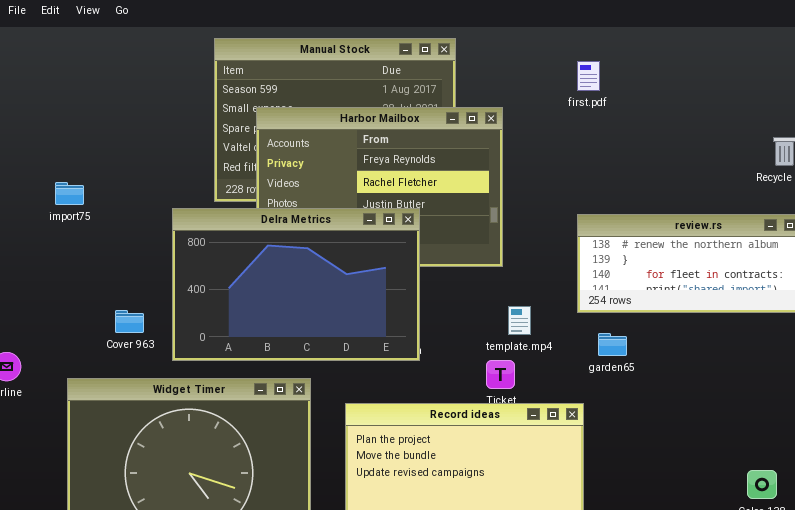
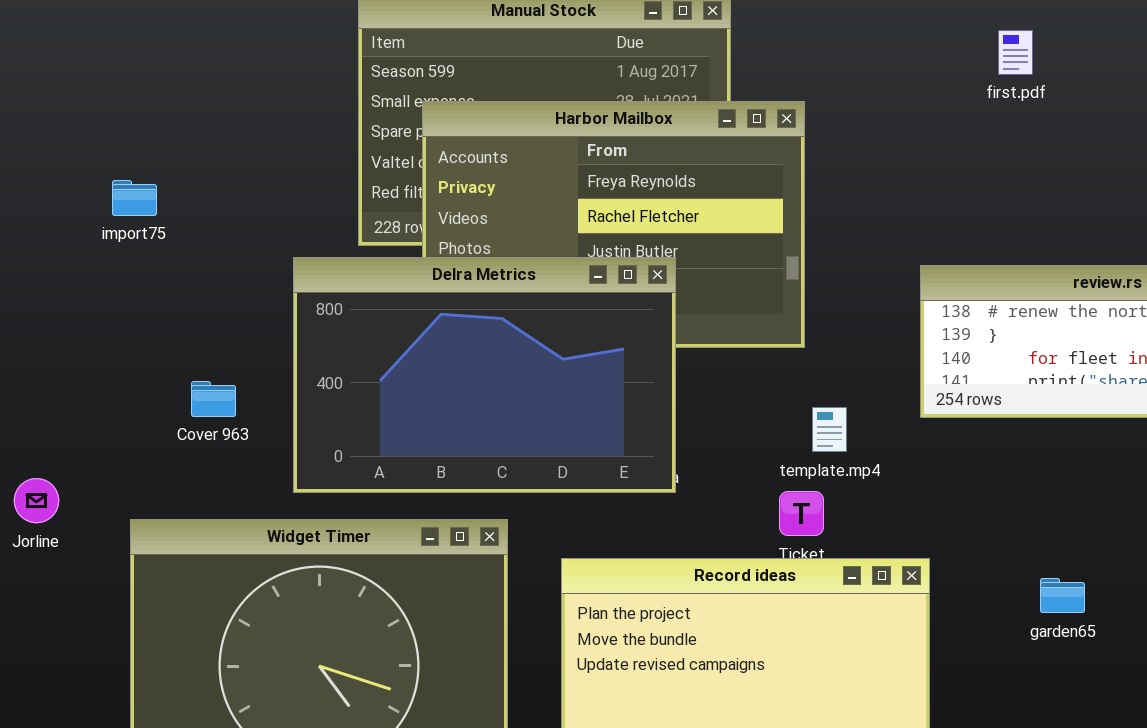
first.pdf: [577,61,600,91] -> [998,30,1033,75], moved
import75: [55,182,84,205] -> [112,180,157,216], moved
Cover 963: [115,310,144,333] -> [191,381,236,417], moved
garden65: [598,333,627,356] -> [1040,578,1085,613], moved

